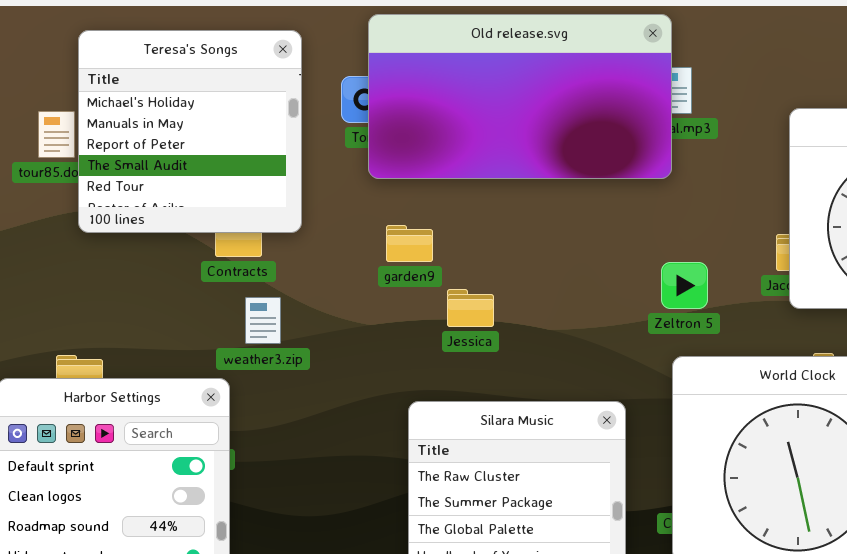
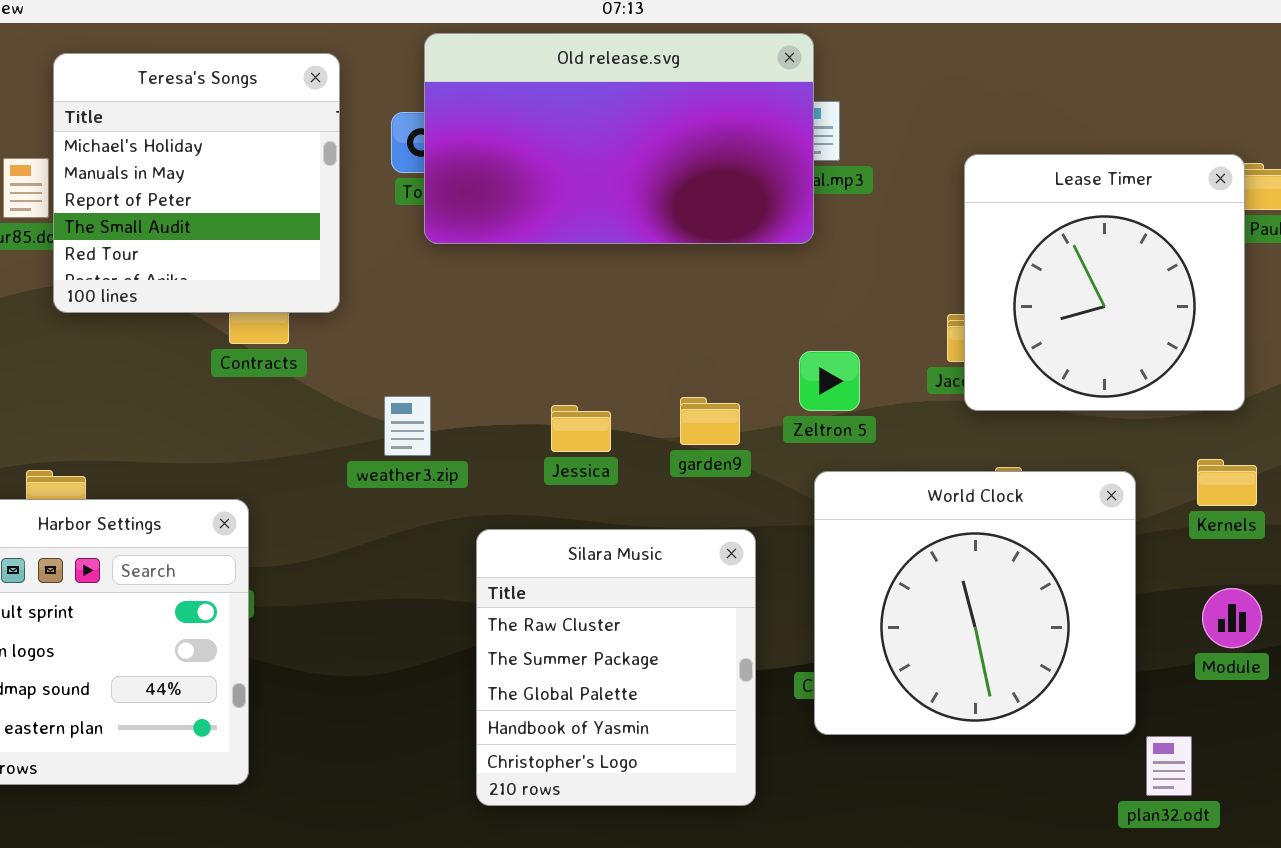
garden9: [386,225,433,262] -> [680,397,740,445], moved
Jessica: [447,289,494,327] -> [551,405,611,452], moved
weather3.zip: [245,297,281,344] -> [384,396,431,456], moved

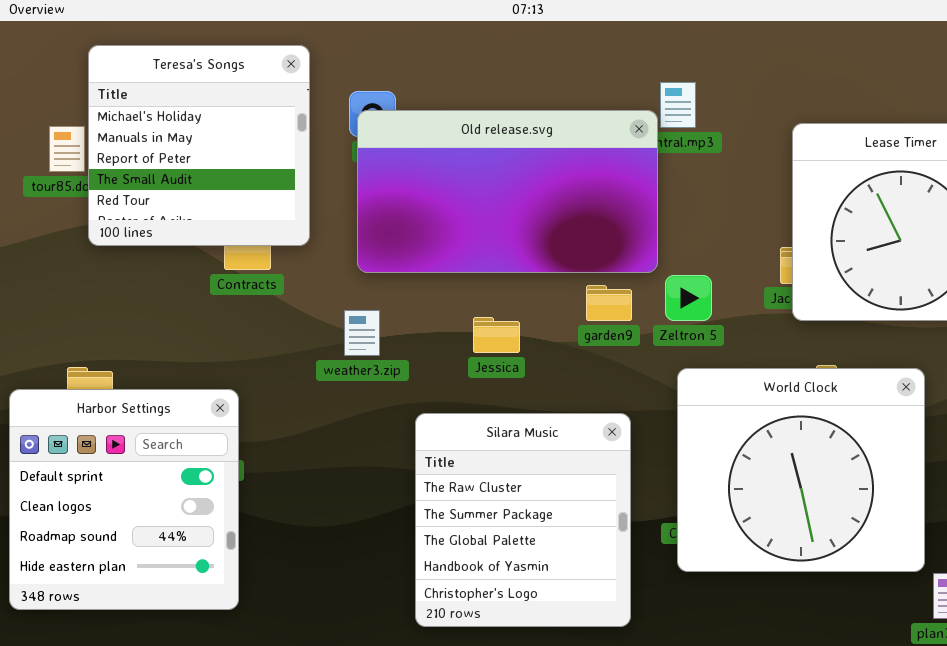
Old release.svg: [424,33,814,244] -> [357,110,658,273], moved
garden9: [680,397,740,445] -> [586,285,632,321], moved

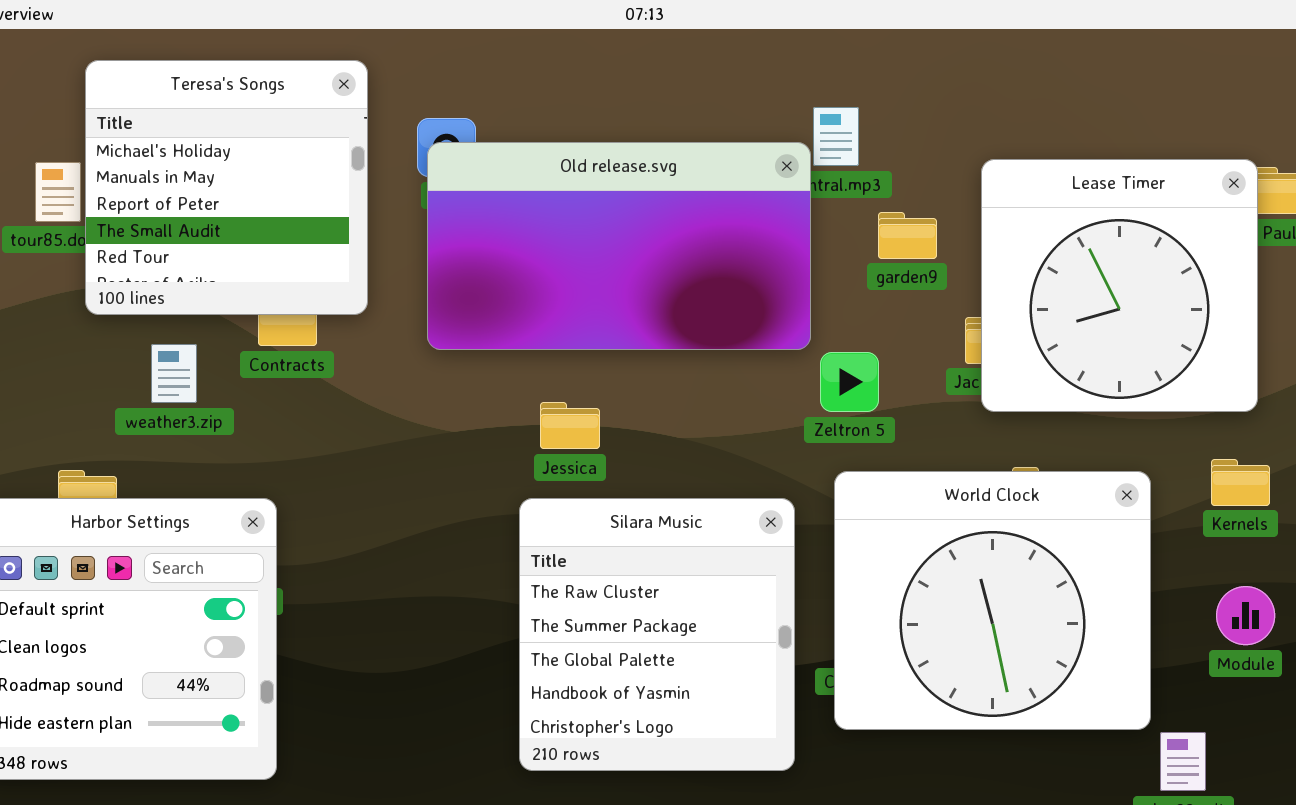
garden9: [586,285,632,321] -> [878,212,937,259], moved
weather3.zip: [344,310,380,356] -> [151,344,197,403], moved
Jessica: [473,317,520,353] -> [540,402,600,449], moved
Silara Music: [415,413,631,627] -> [519,498,795,771], moved

